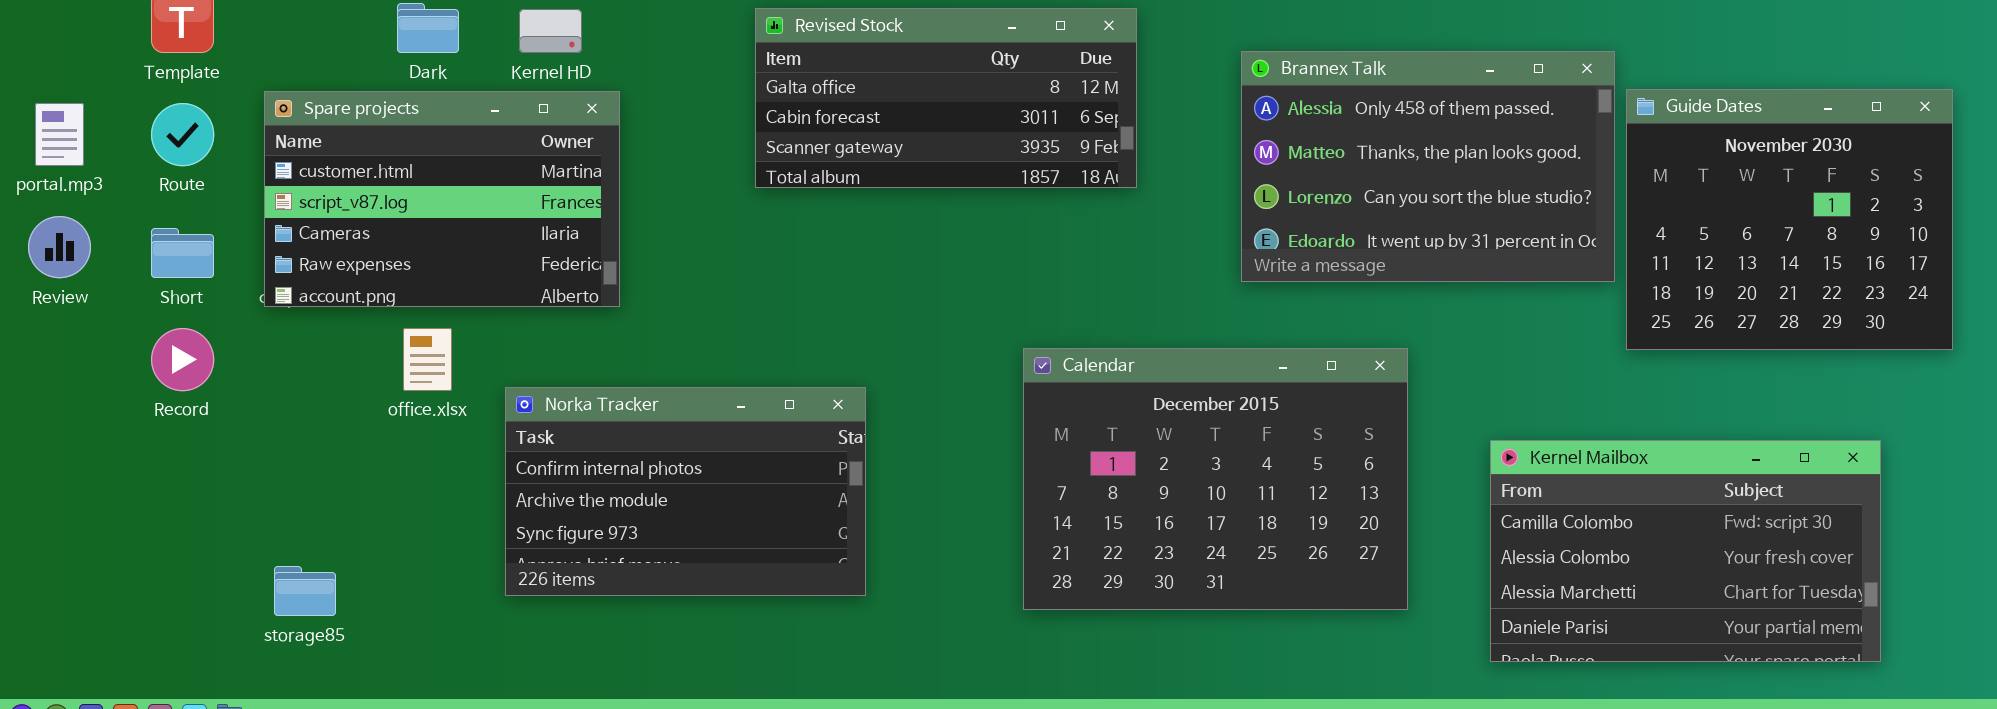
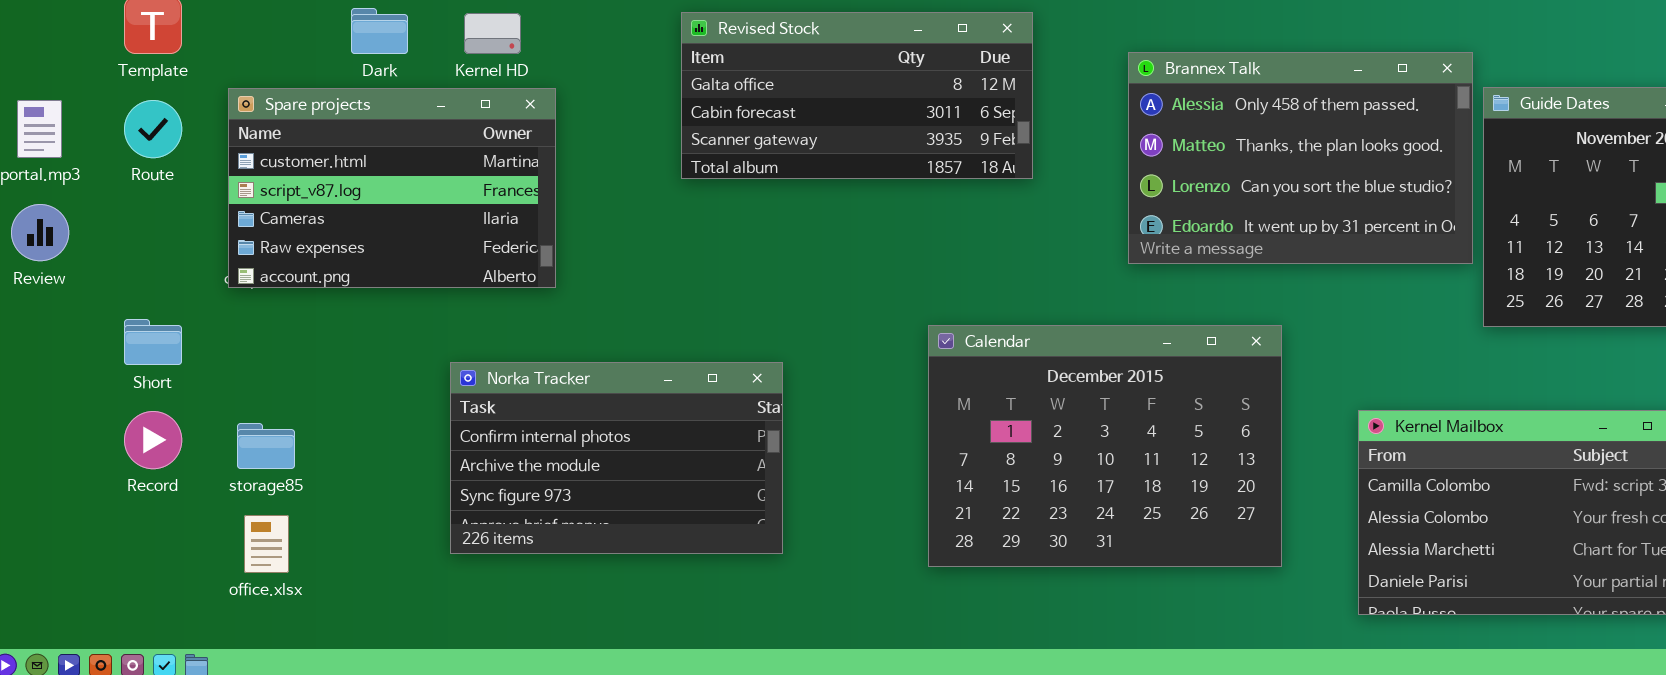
Short: [151,228,214,278] -> [124,319,182,365], moved
Record: [151,328,214,391] -> [124,411,182,469], moved
office.xlsx: [403,328,452,391] -> [244,515,289,573], moved
storage85: [274,566,336,616] -> [237,423,295,469], moved

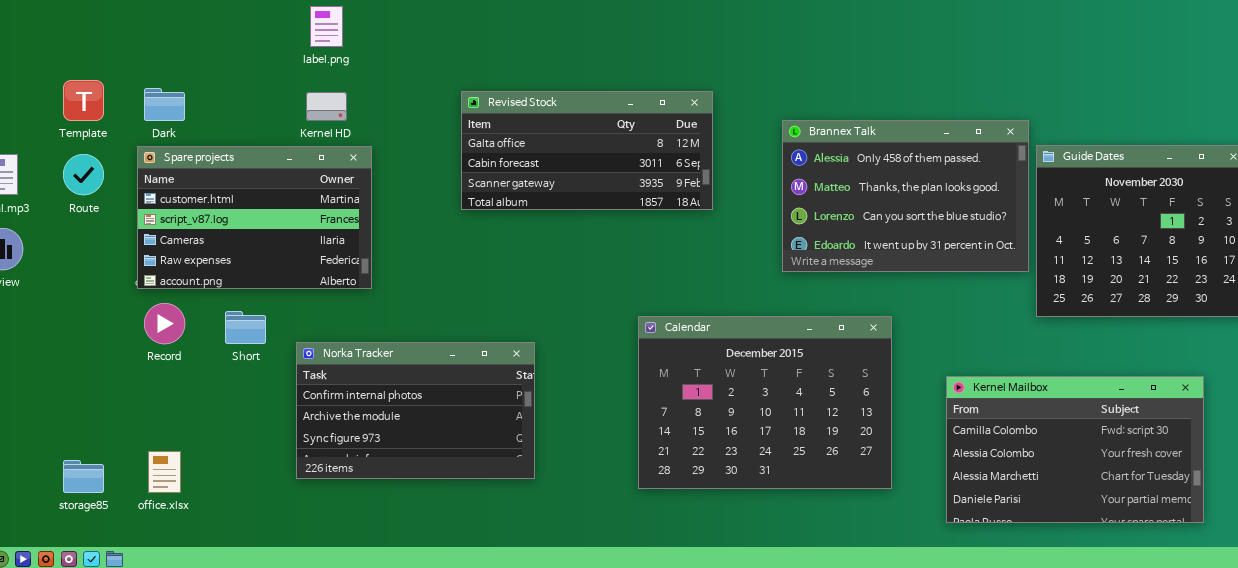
Dark: [351,8,408,54] -> [144,88,185,121], moved
Short: [124,319,182,365] -> [225,311,266,344], moved
Record: [124,411,182,469] -> [144,303,185,344], moved
storage85: [237,423,295,469] -> [63,460,104,493], moved

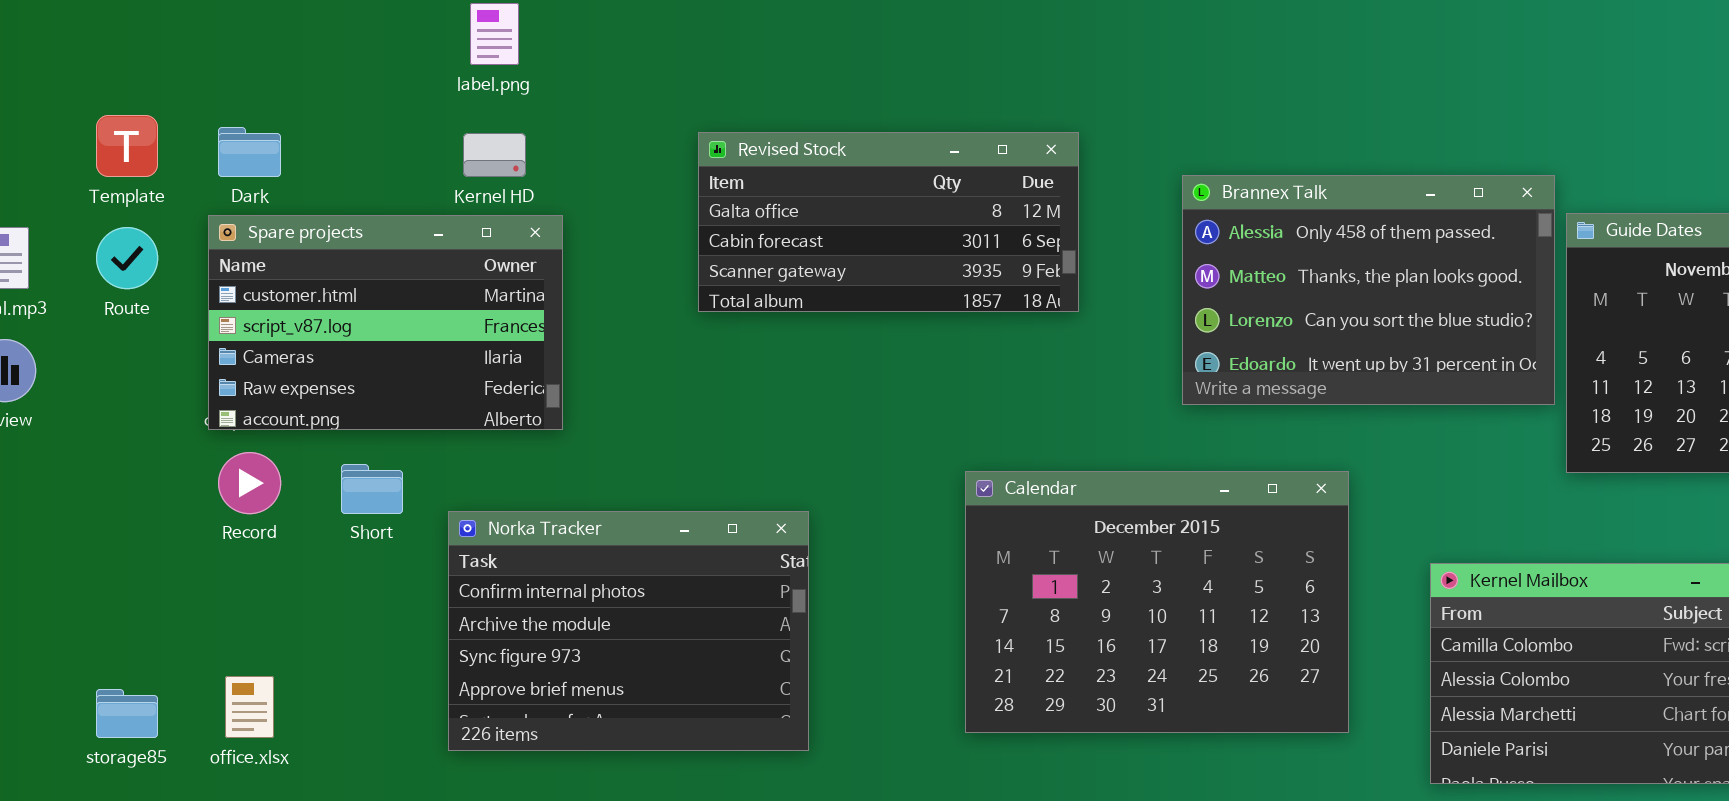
Norka Tracker: [296,342,535,479] -> [448,511,809,751], resized

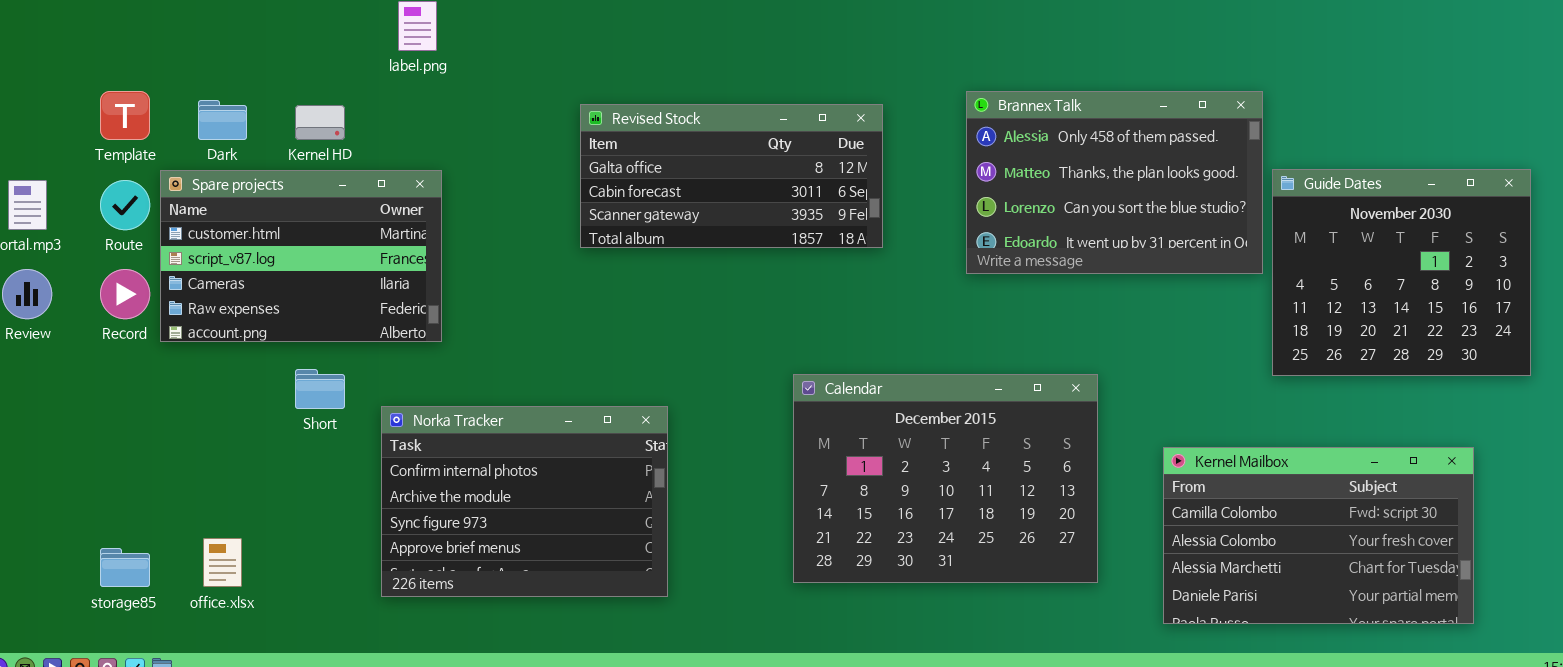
Kernel HD: [463,133,526,177] -> [295,105,345,140], moved
Brannex Talk: [1182,175,1555,405] -> [966,91,1263,274], moved
Spare projects: [208,215,563,430] -> [160,170,442,342], moved
Record: [218,452,281,514] -> [100,269,150,319], moved

